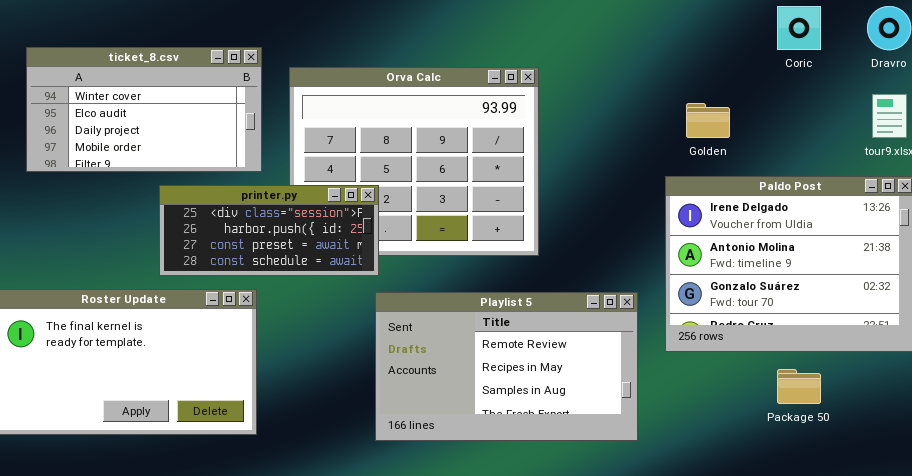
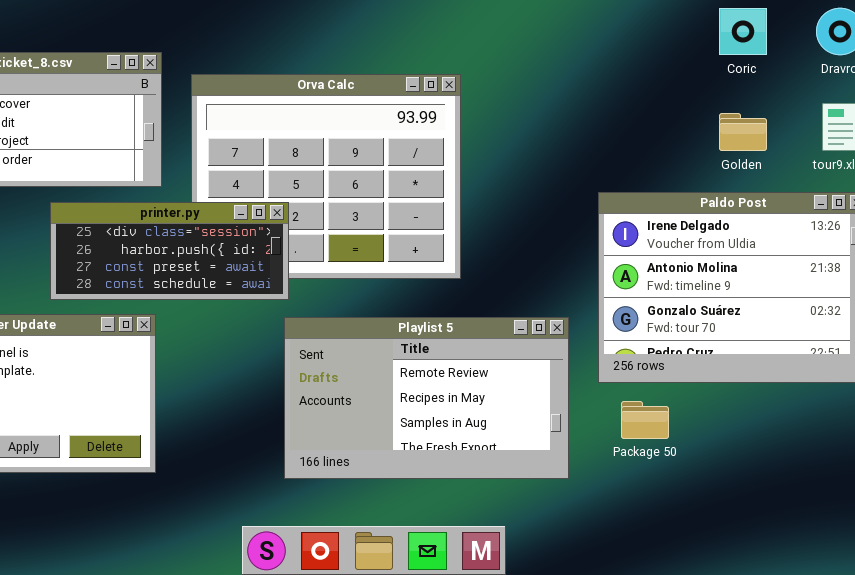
Golden: [686,103,730,138] -> [719,113,767,151], moved
Package 50: [777,369,821,404] -> [621,401,669,439], moved

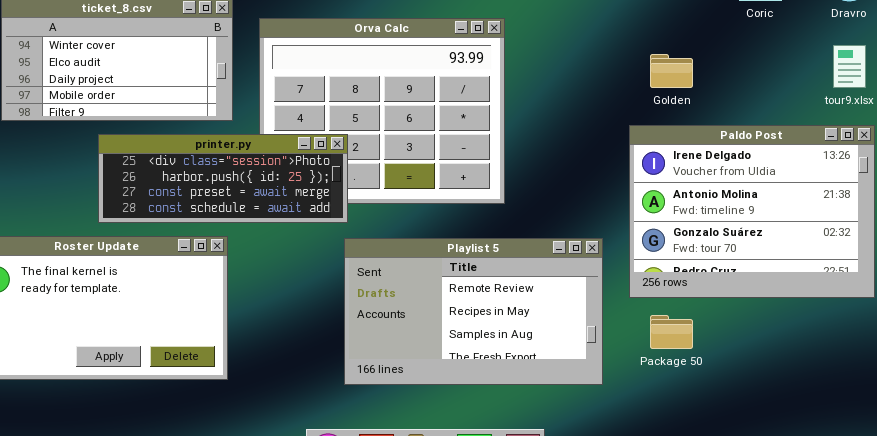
Golden: [719,113,767,151] -> [650,54,693,88], moved
printer.py: [50,202,289,300] -> [98,134,348,223], resized

